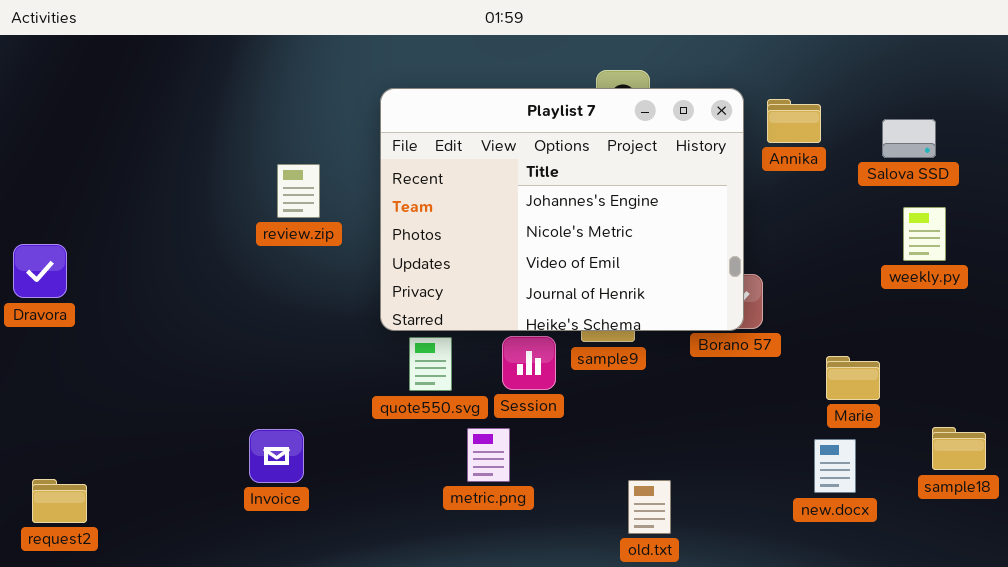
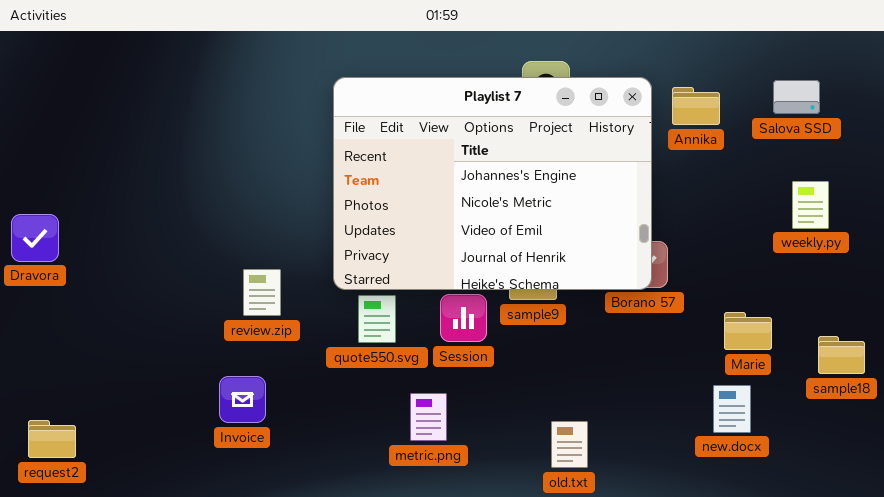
Salova SSD: [882,119,936,158] -> [773,80,820,114], moved
review.zip: [277,164,320,218] -> [243,269,281,316], moved
sample18: [932,427,986,470] -> [818,336,865,374], moved
metric.png: [467,428,510,482] -> [410,393,447,441], moved

